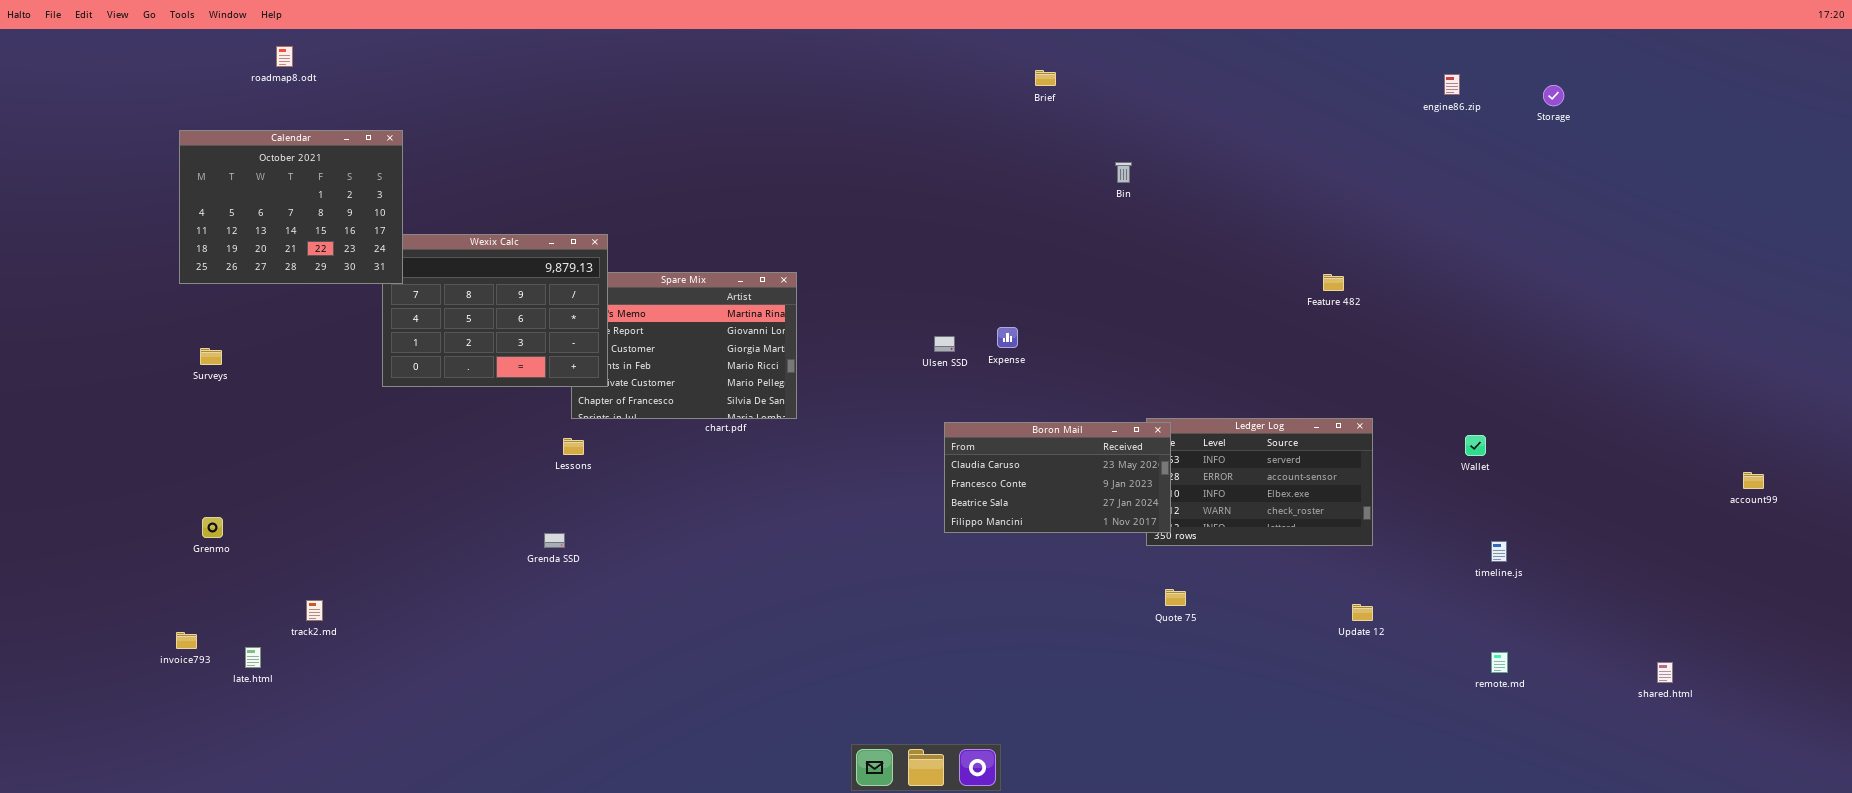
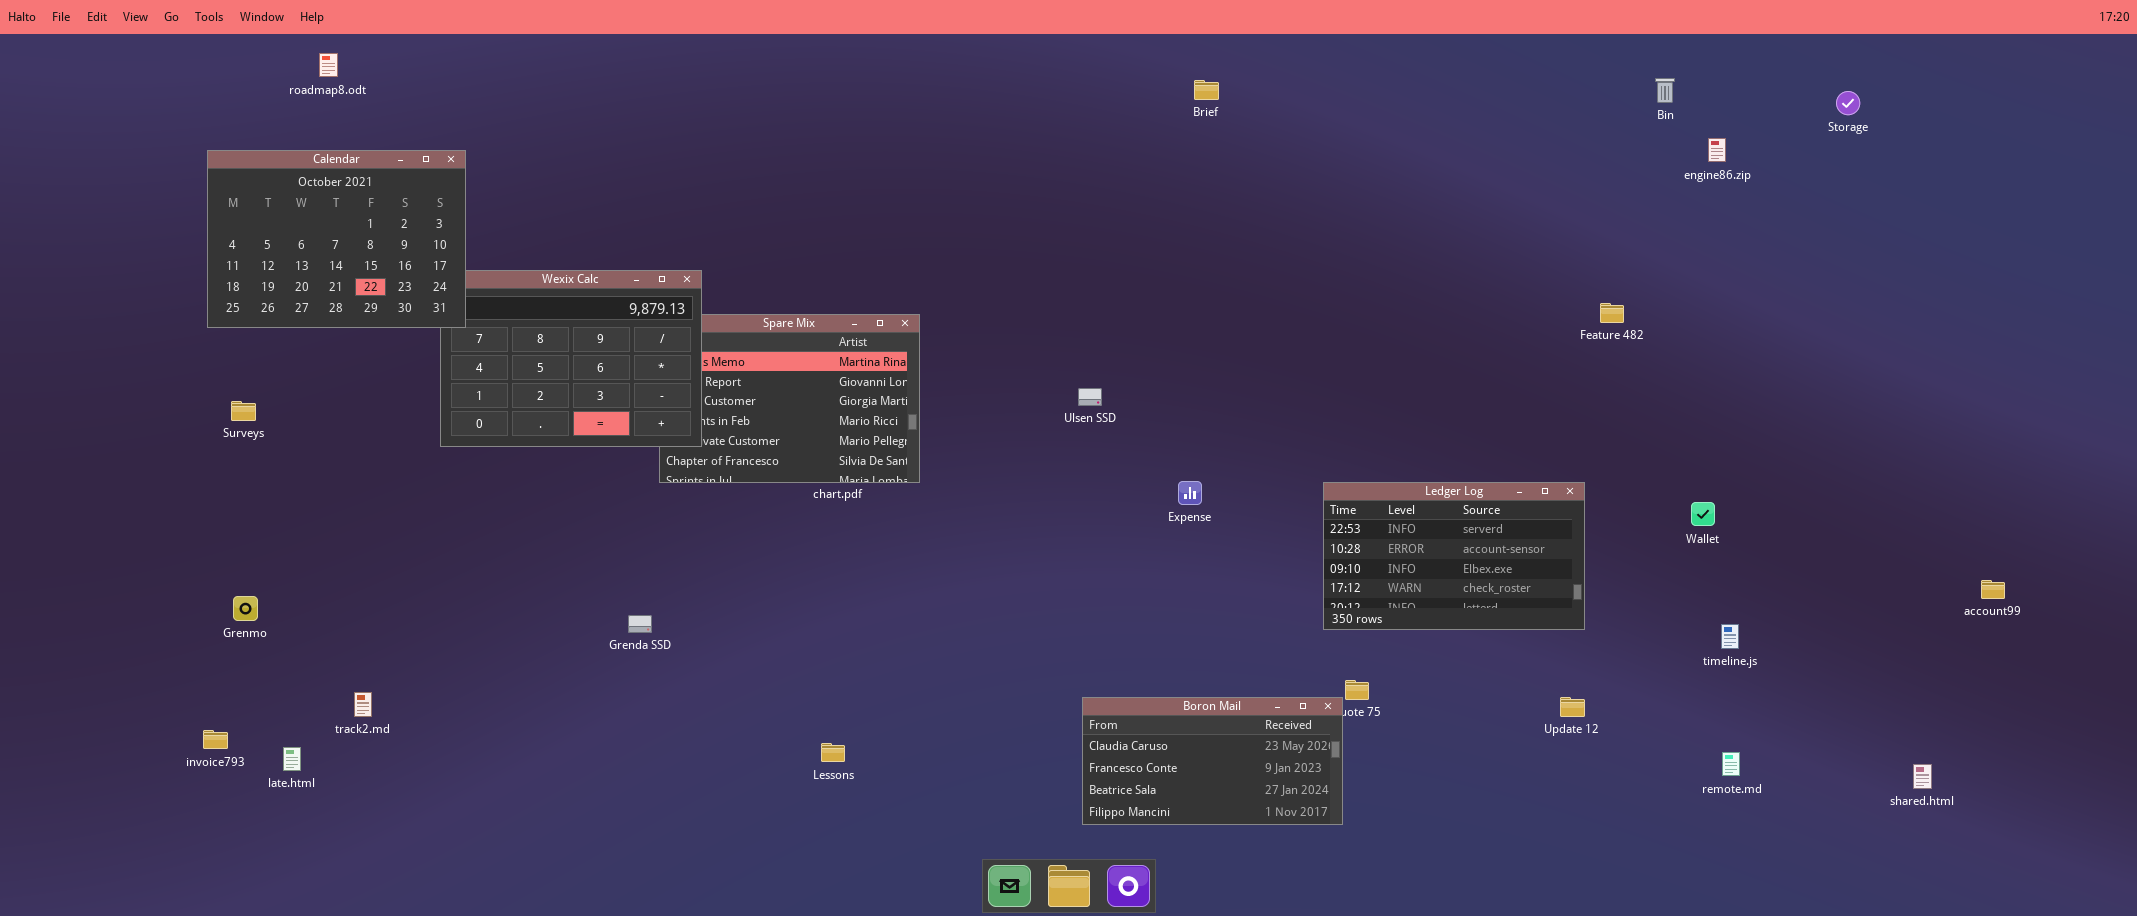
engine86.zip: [1444,74,1460,95] -> [1708,138,1726,162], moved
Storage: [1543,85,1564,106] -> [1836,91,1860,115], moved
Bin: [1115,162,1132,183] -> [1655,78,1675,103], moved
Feature 482: [1323,274,1344,291] -> [1600,303,1624,323], moved
Expense: [997,327,1018,348] -> [1178,481,1202,505], moved
Boron Mail: [944,422,1171,533] -> [1082,697,1343,825], moved
Lessons: [563,438,584,455] -> [821,743,845,762], moved
account99: [1743,472,1764,489] -> [1981,580,2005,599], moved

